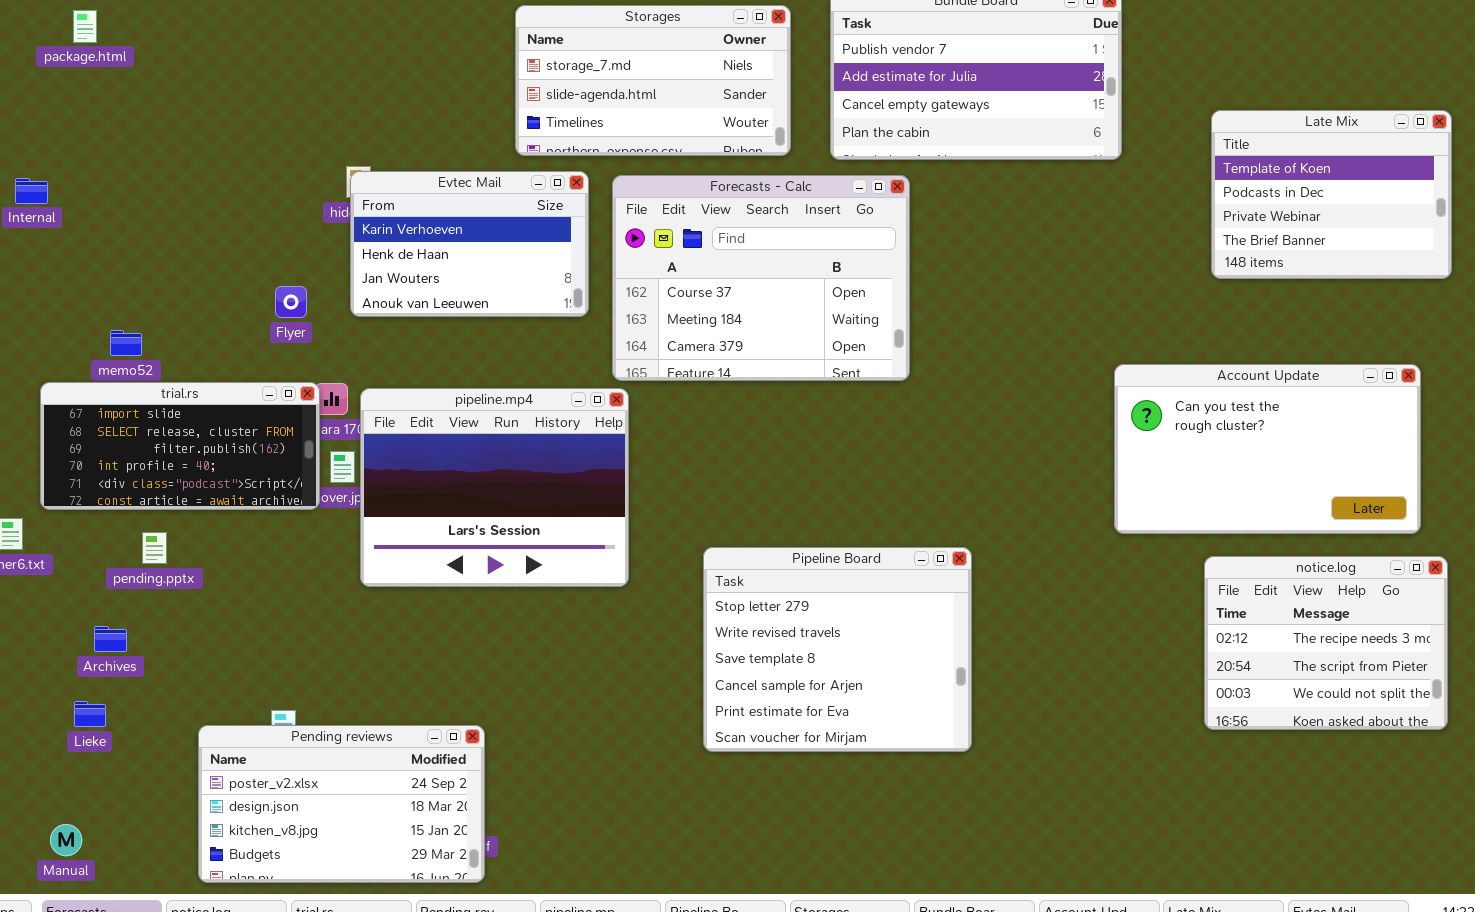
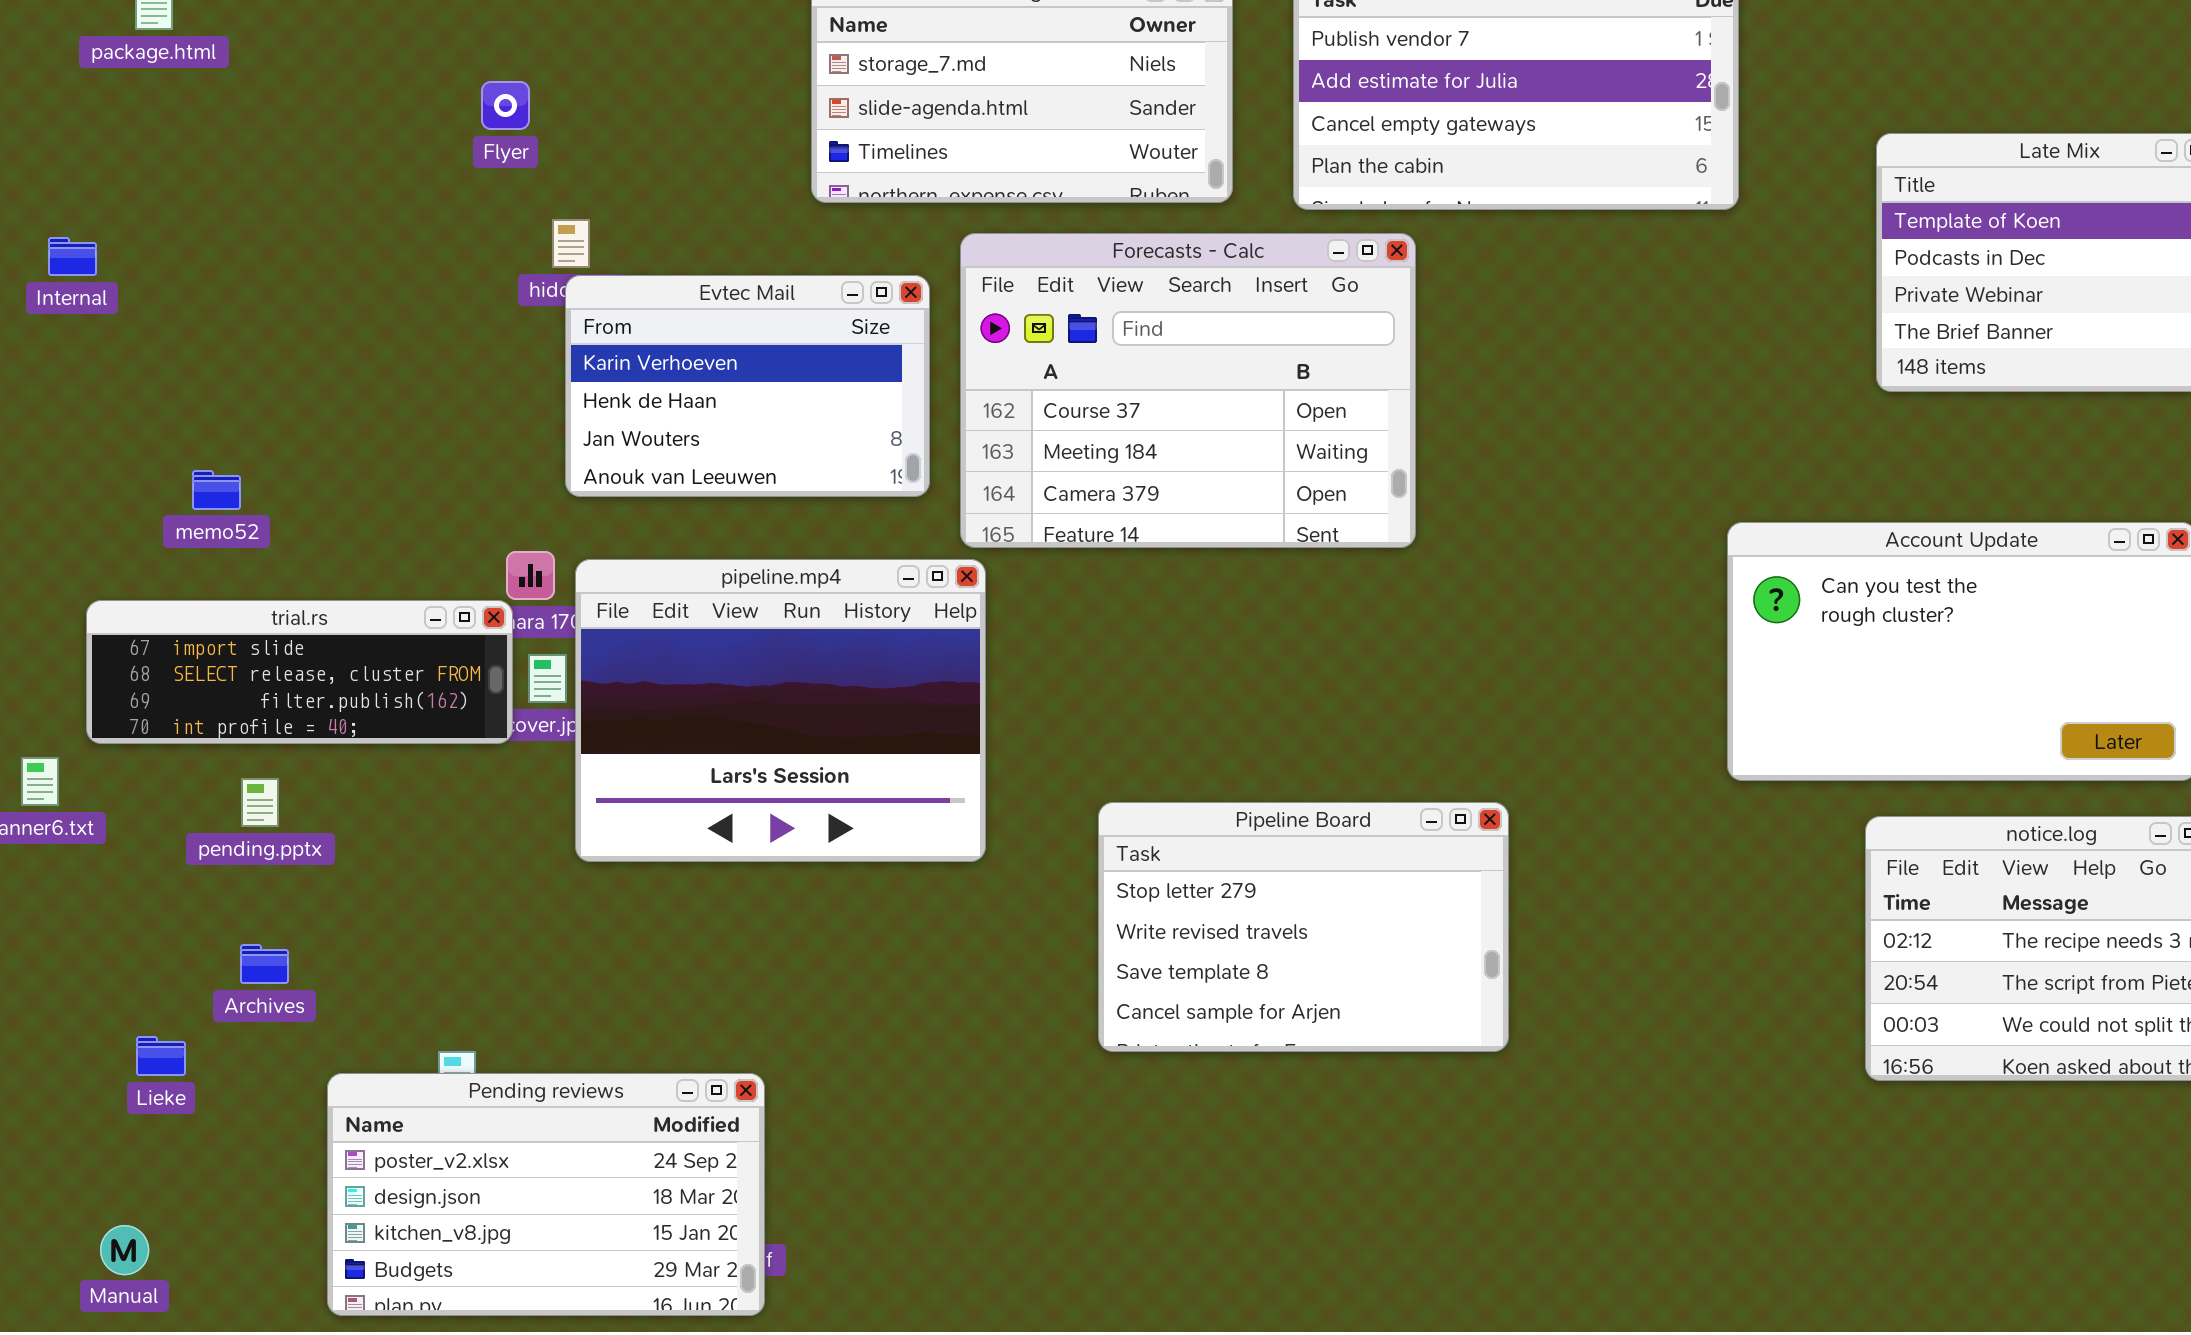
Evtec Mail: [350,171,589,317] -> [565,275,930,497], moved
Flyer: [275,286,307,318] -> [481,81,530,130], moved
trial.rs: [40,382,320,510] -> [86,600,513,744], resized
Pipeline Board: [703,547,972,752] -> [1098,802,1509,1052], resized
Archives: [94,626,127,652] -> [240,944,289,984], moved

